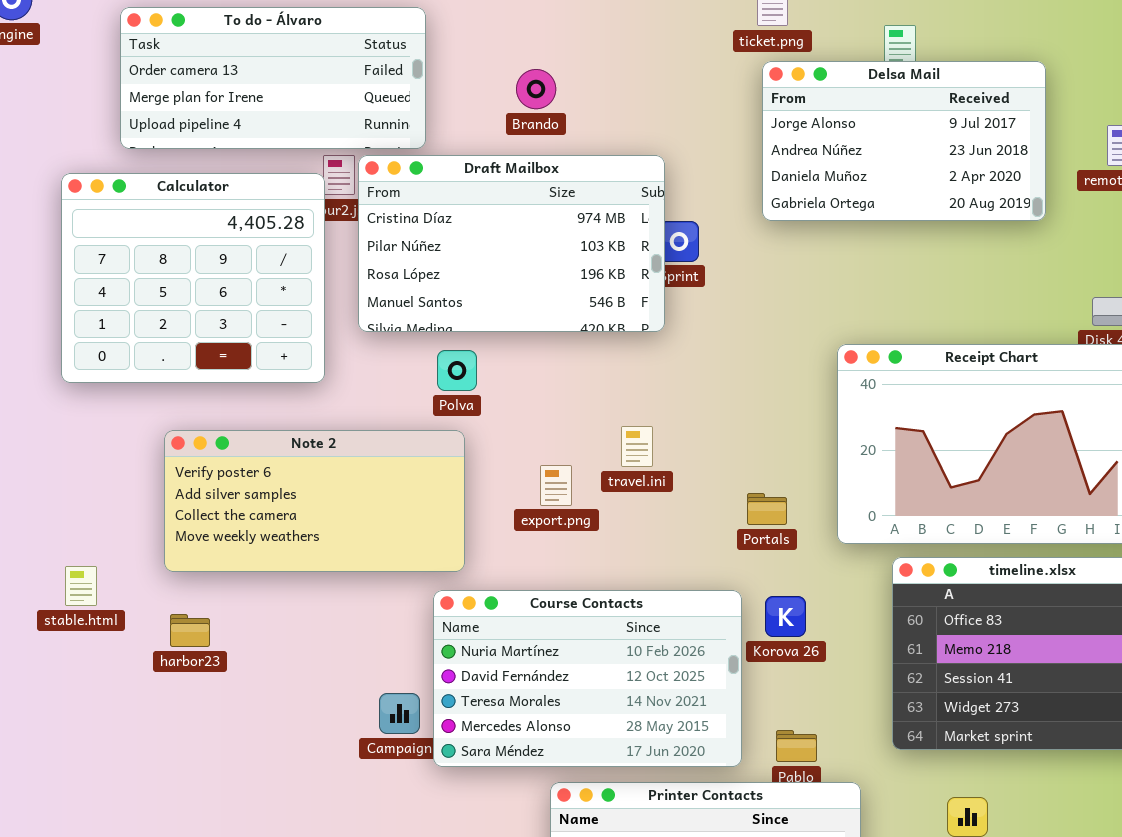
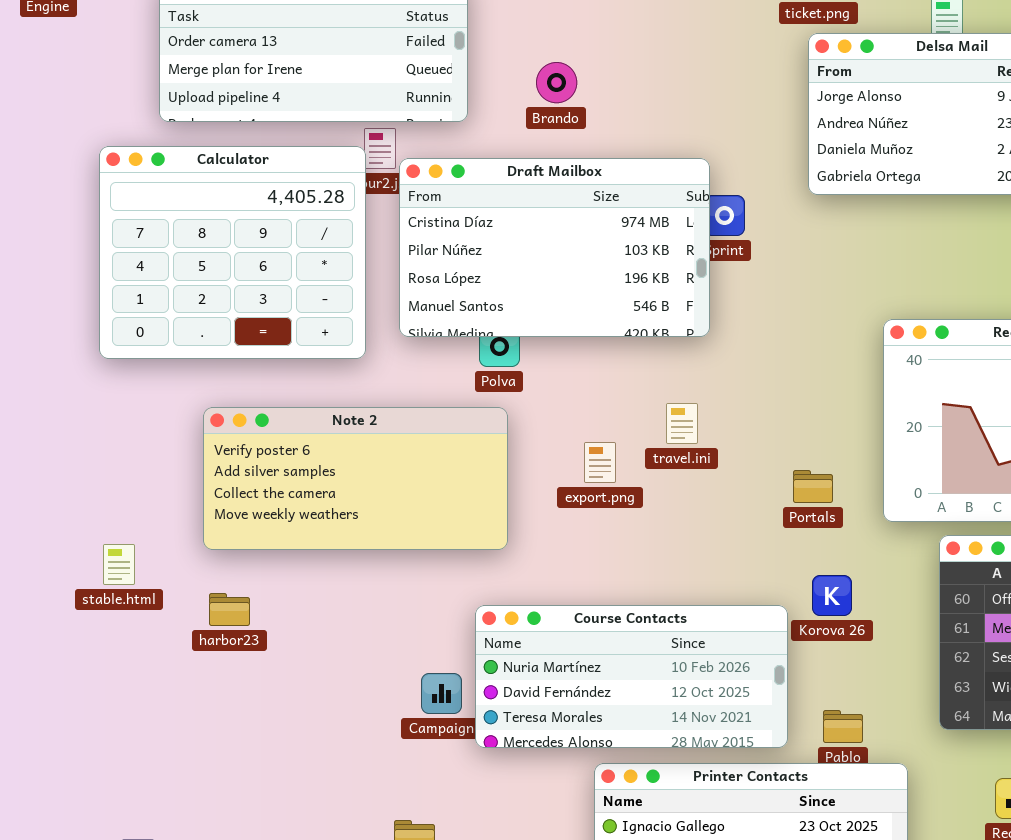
Brando: [516,69,556,109] -> [536,62,577,103], moved
Draft Mailbox: [358,155,665,332] -> [399,158,710,337], moved
Course Contacts: [433,590,742,767] -> [475,605,788,748], resized

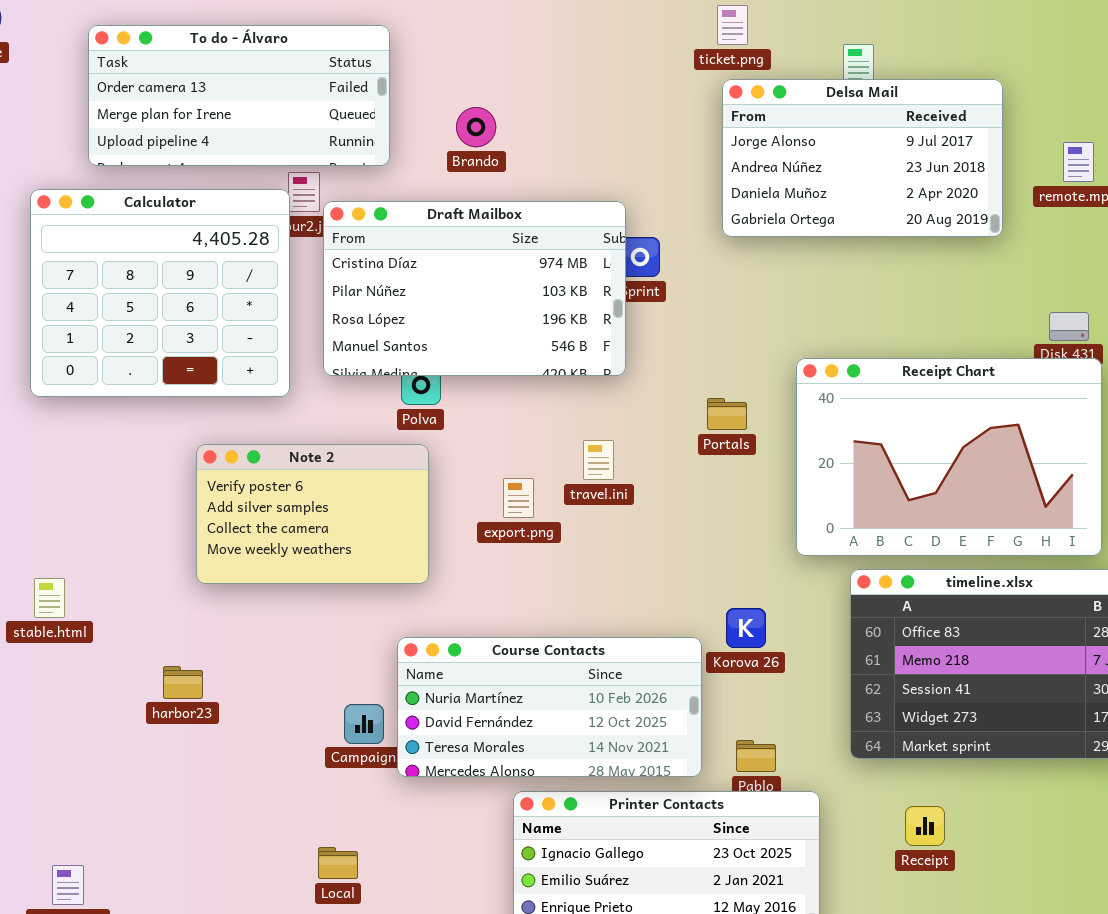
Note 2: [203,407,508,550] -> [196,444,429,584], resized
Portals: [793,470,833,503] -> [707,398,747,430], moved
harbor23: [209,593,250,626] -> [163,666,203,699], moved

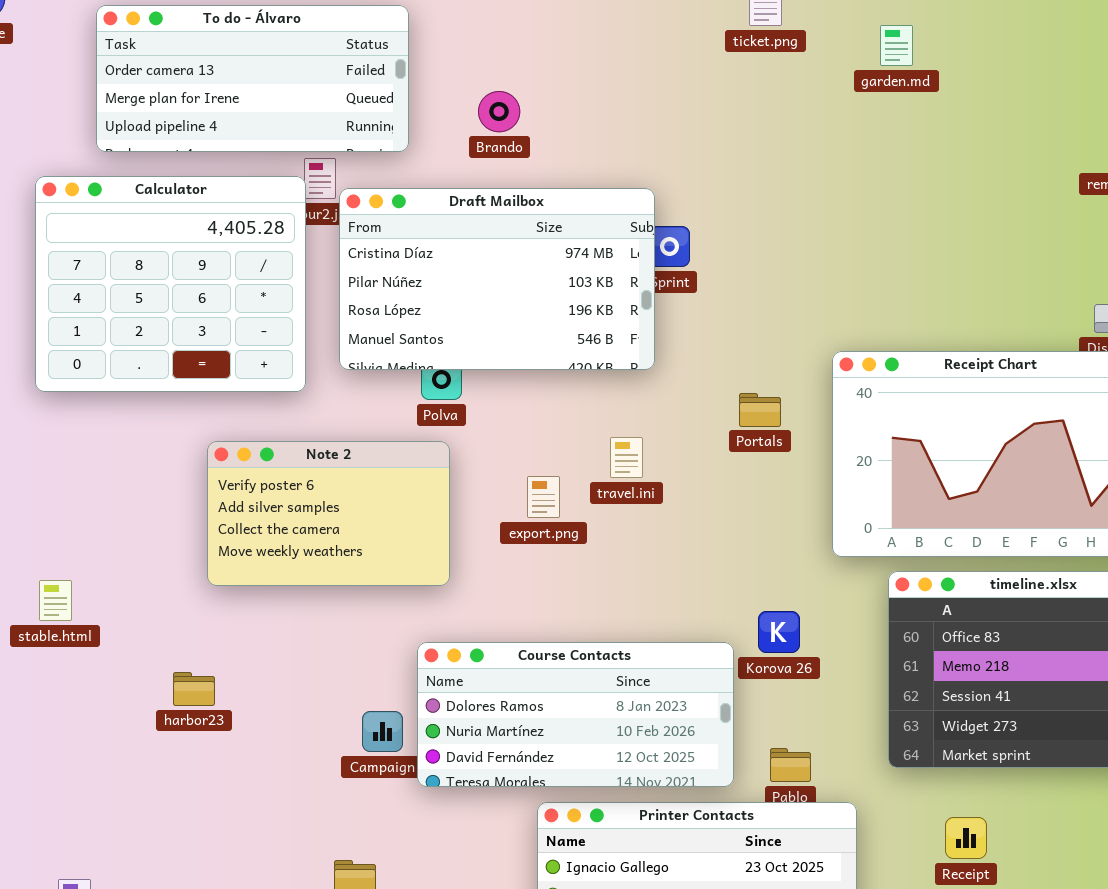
Delsa Mail: [722,79,1003,237] -> none, closed
Course Contacts: [397,637,702,777] -> [417,642,734,787], scrolled up 1 row

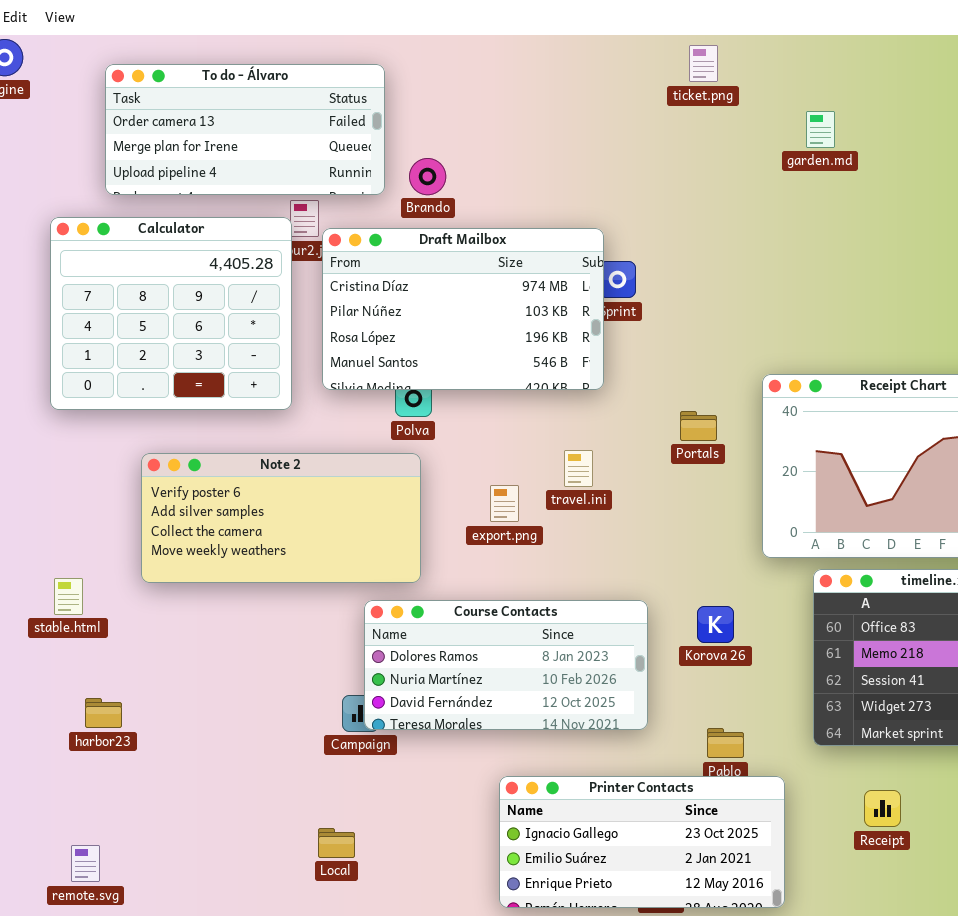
garden.md: [880,25,913,66] -> [806,111,835,148], moved
Brando: [478,91,520,132] -> [409,158,446,195], moved
Note 2: [207,441,450,586] -> [141,453,421,583], resized
Course Contacts: [417,642,734,787] -> [364,600,648,730], moved
harbor23: [173,672,215,706] -> [85,698,122,728], moved

